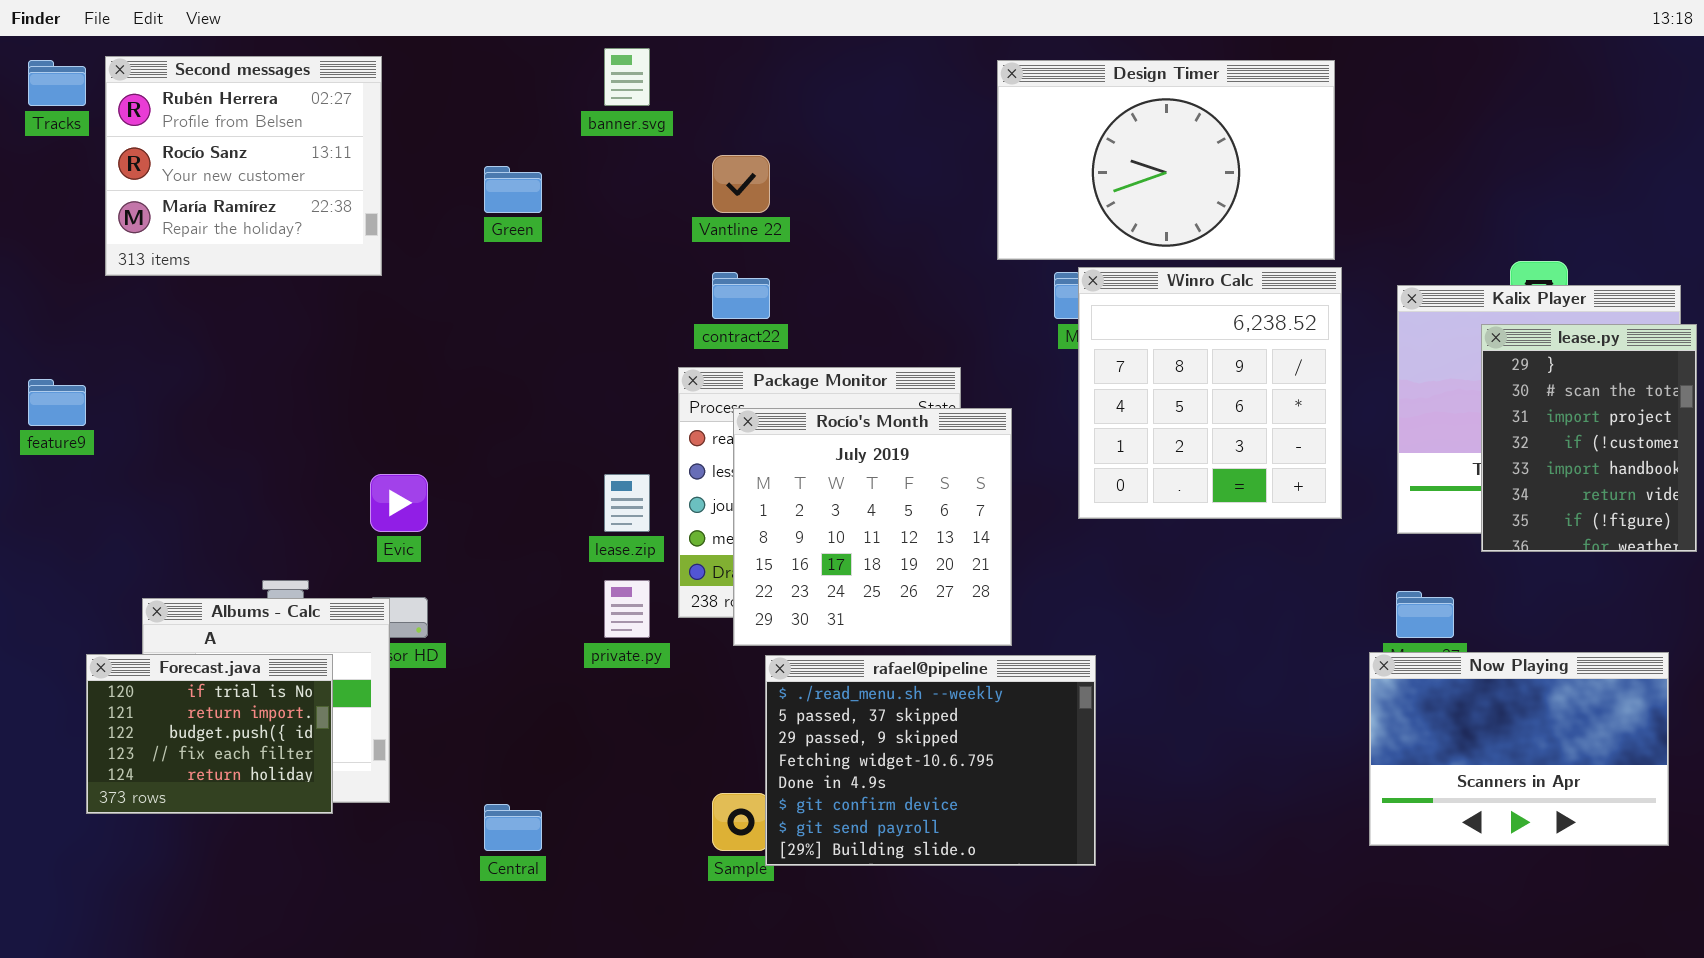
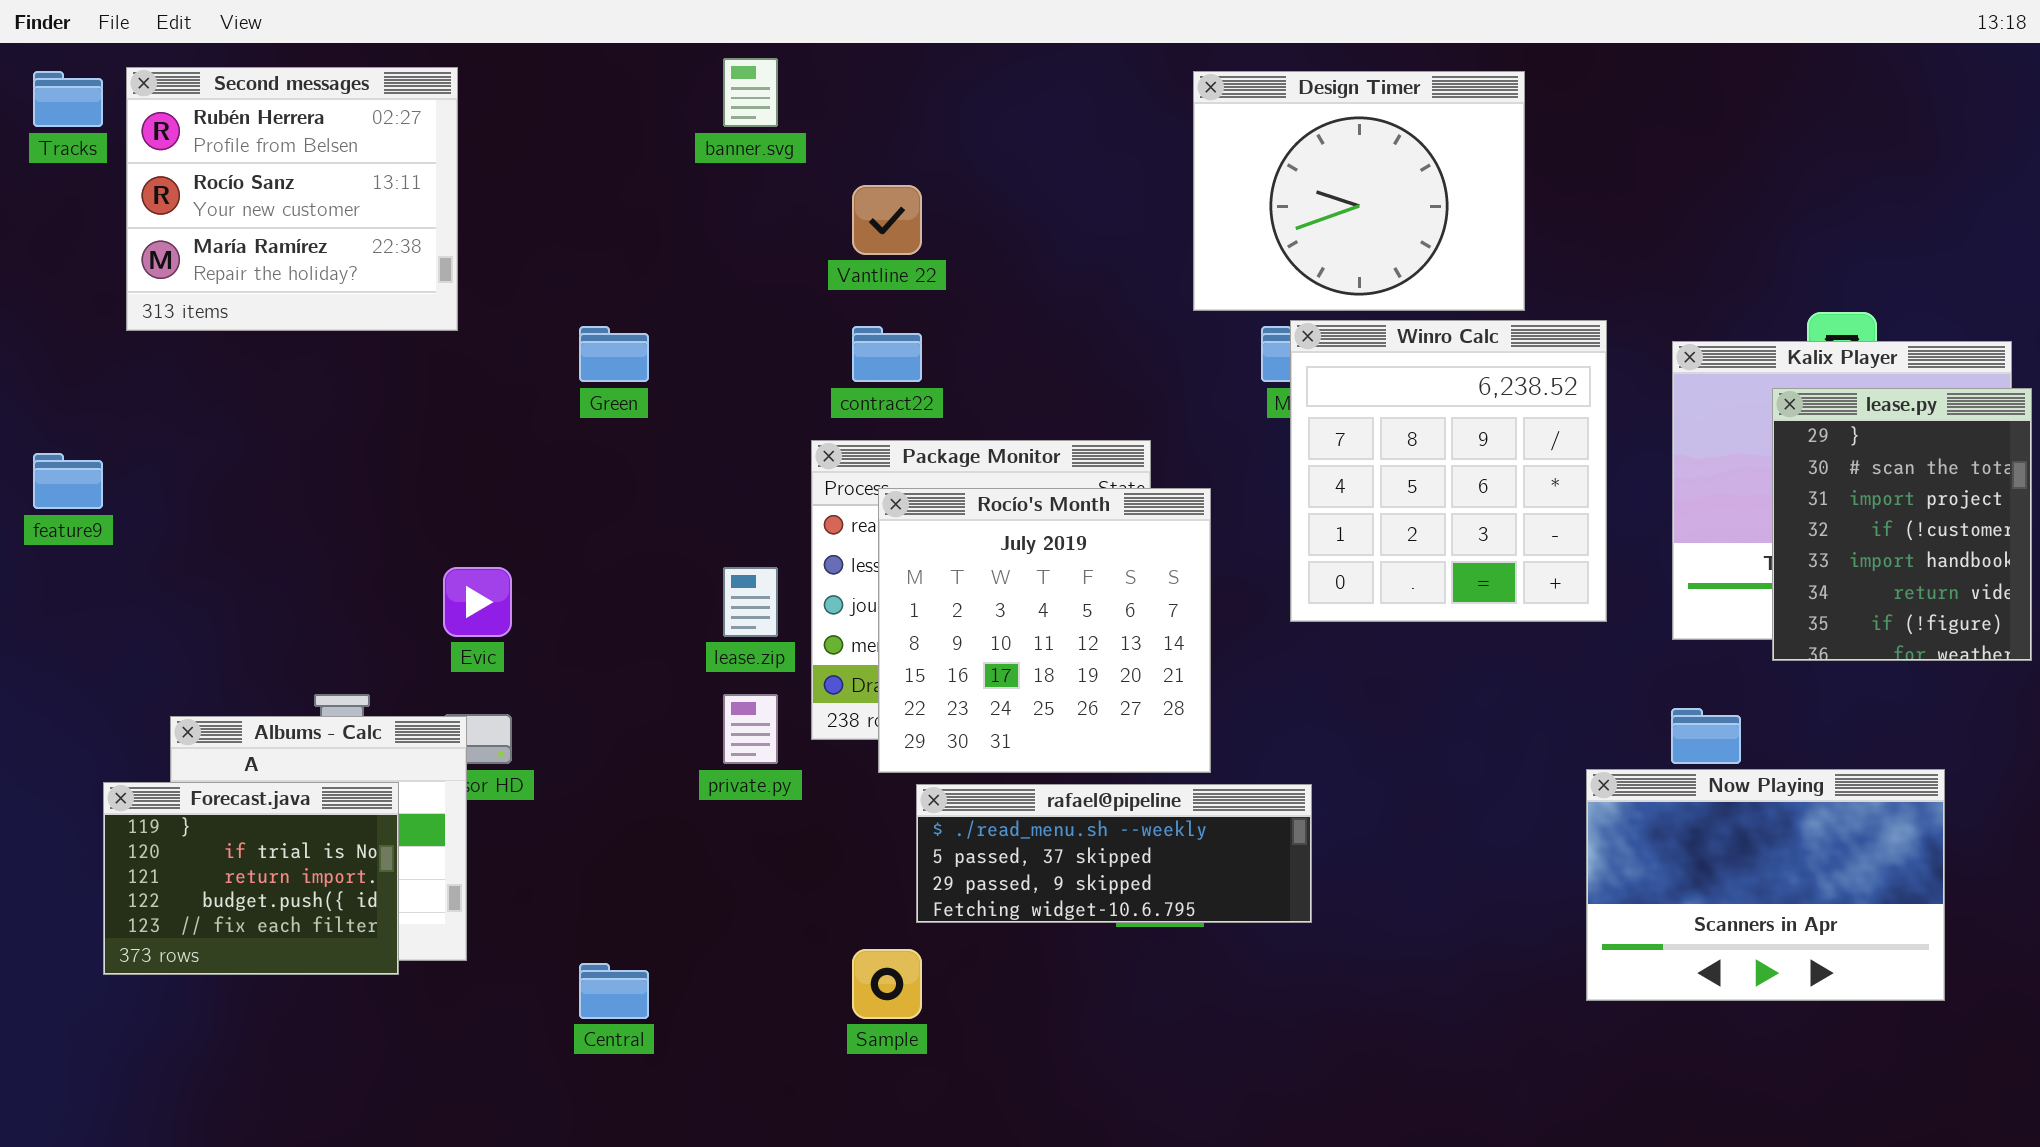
Design Timer: [997,60,1335,260] -> [1193,71,1525,311], resized
Green: [484,166,542,213] -> [579,326,649,382], moved
Now Playing: [1369,652,1669,846] -> [1586,769,1945,1001], moved
Forecast.java: [86,654,333,814] -> [103,782,399,975], scrolled up 1 row
rafael@pipeline: [765,655,1096,866] -> [916,784,1312,923], resized

